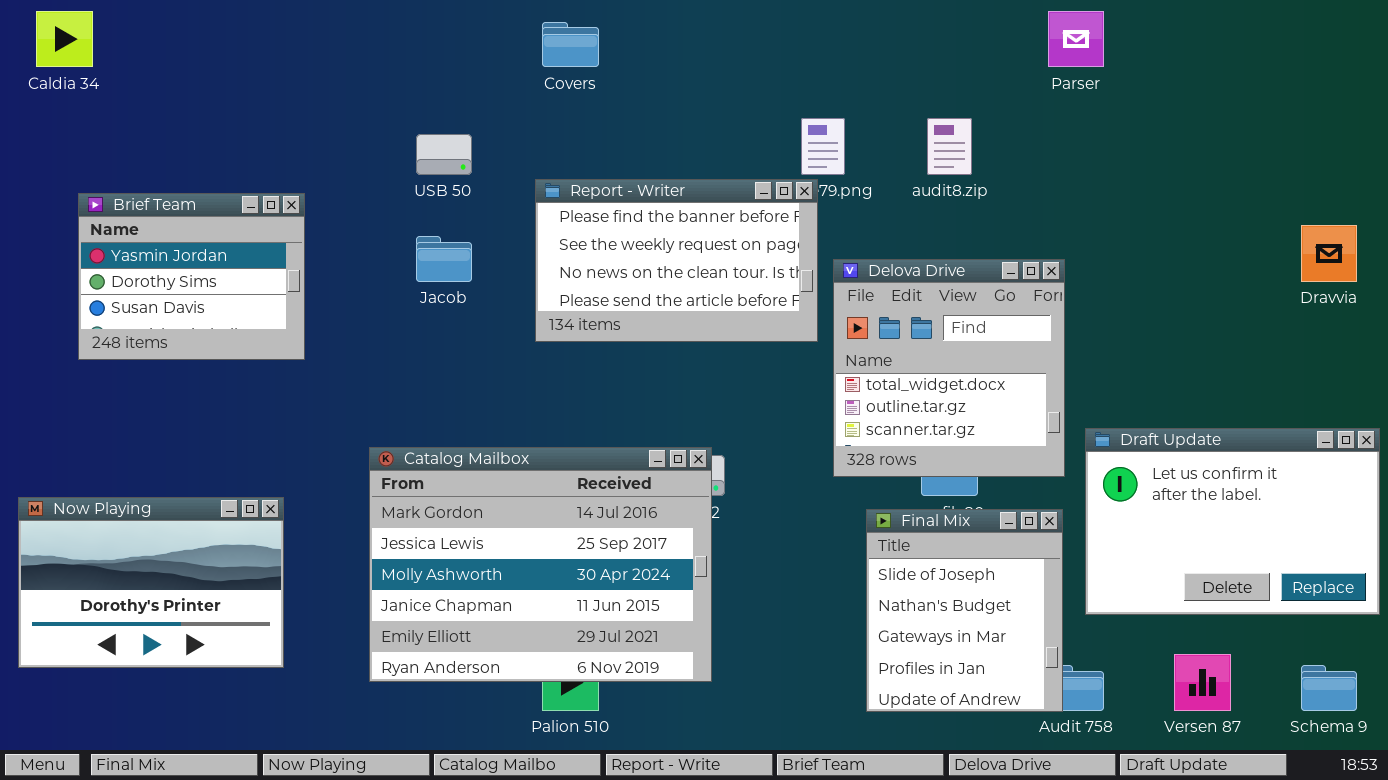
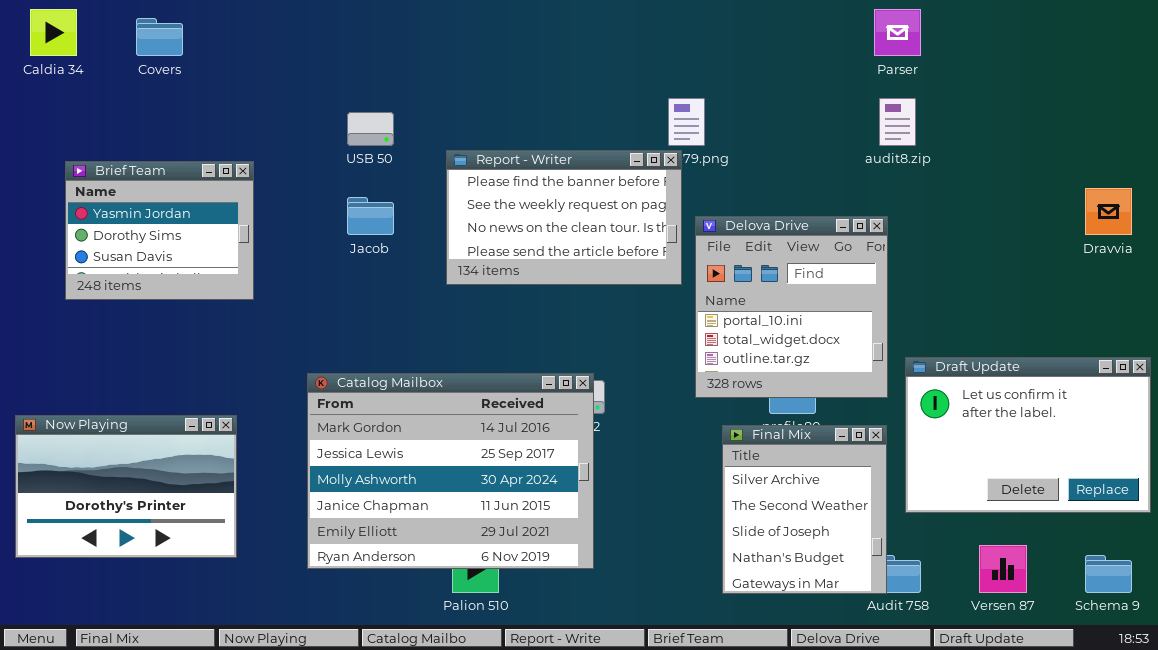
Covers: [542,22,599,67] -> [136,18,183,56], moved
audit8.zip: [927,118,972,175] -> [879,98,916,146], moved
Delova Drive: [833,259,1065,477] -> [695,216,888,398], scrolled up 1 row
Final Mix: [866,509,1063,712] -> [722,425,887,594], scrolled up 2 rows

